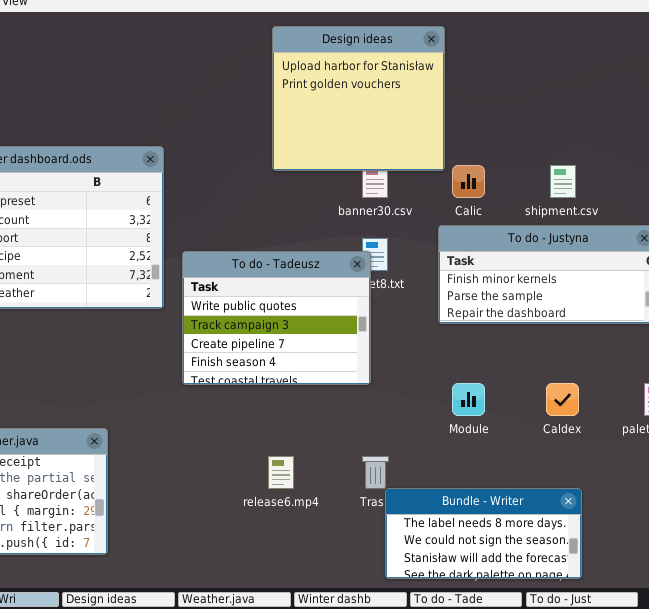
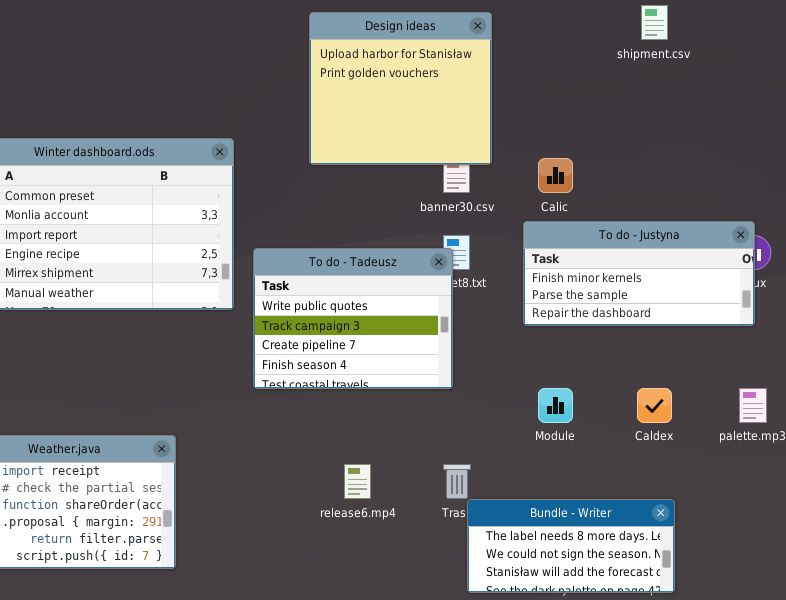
Design ideas: [272,26,445,171] -> [309,12,492,165], moved
shipment.csv: [550,165,576,198] -> [641,5,668,40], moved

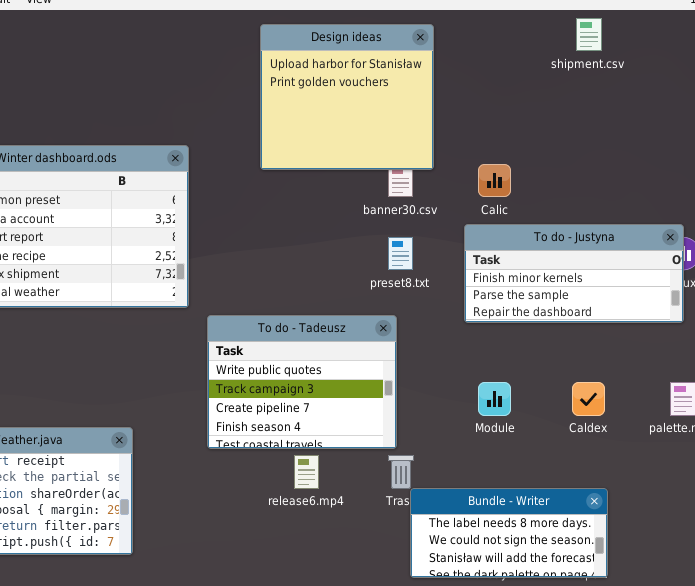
To do - Tadeusz: [253,248,453,389] -> [207,315,397,449], moved

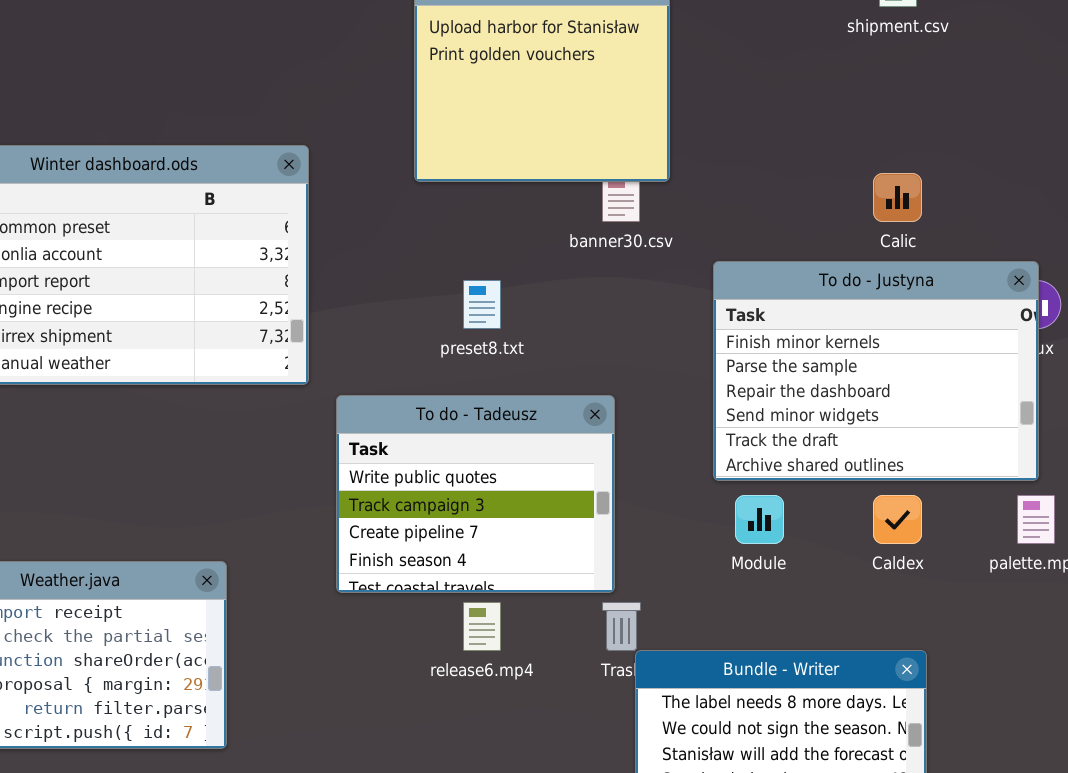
Calic: [478,164,511,197] -> [873,173,922,222], moved
To do - Justyna: [464,224,684,323] -> [713,261,1039,481], resized
preset8.txt: [388,237,413,270] -> [463,280,501,329], moved

